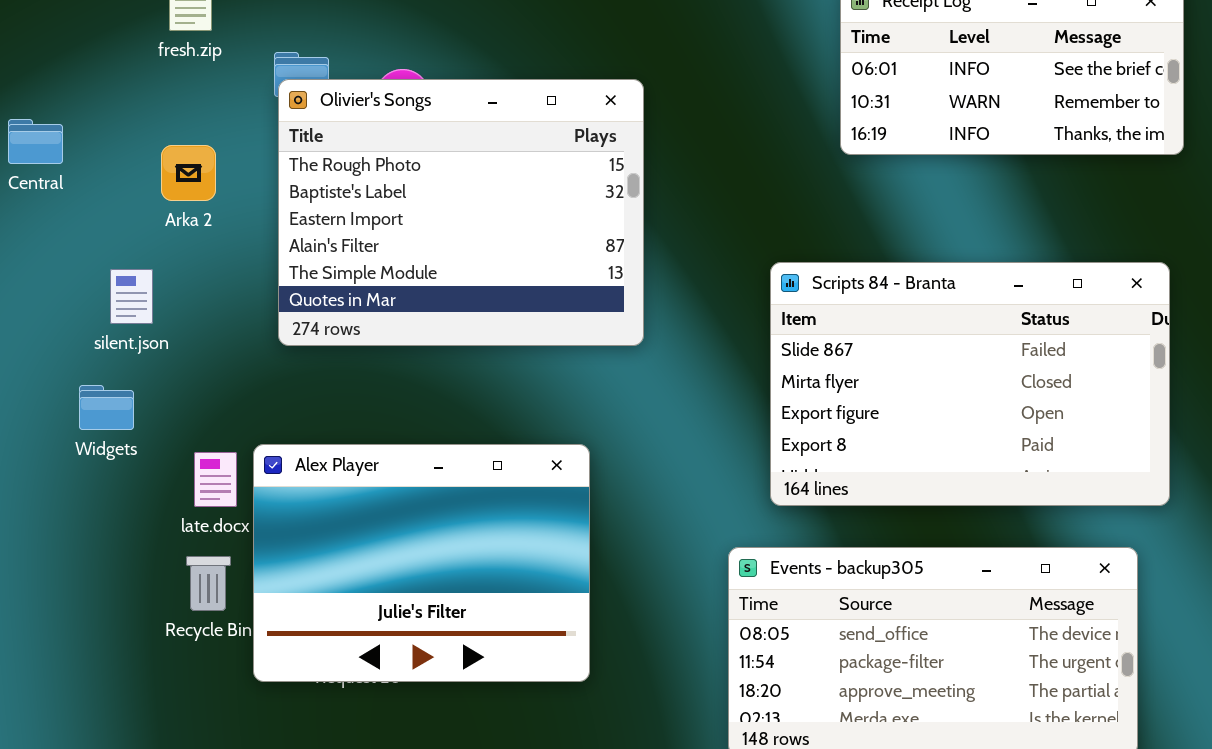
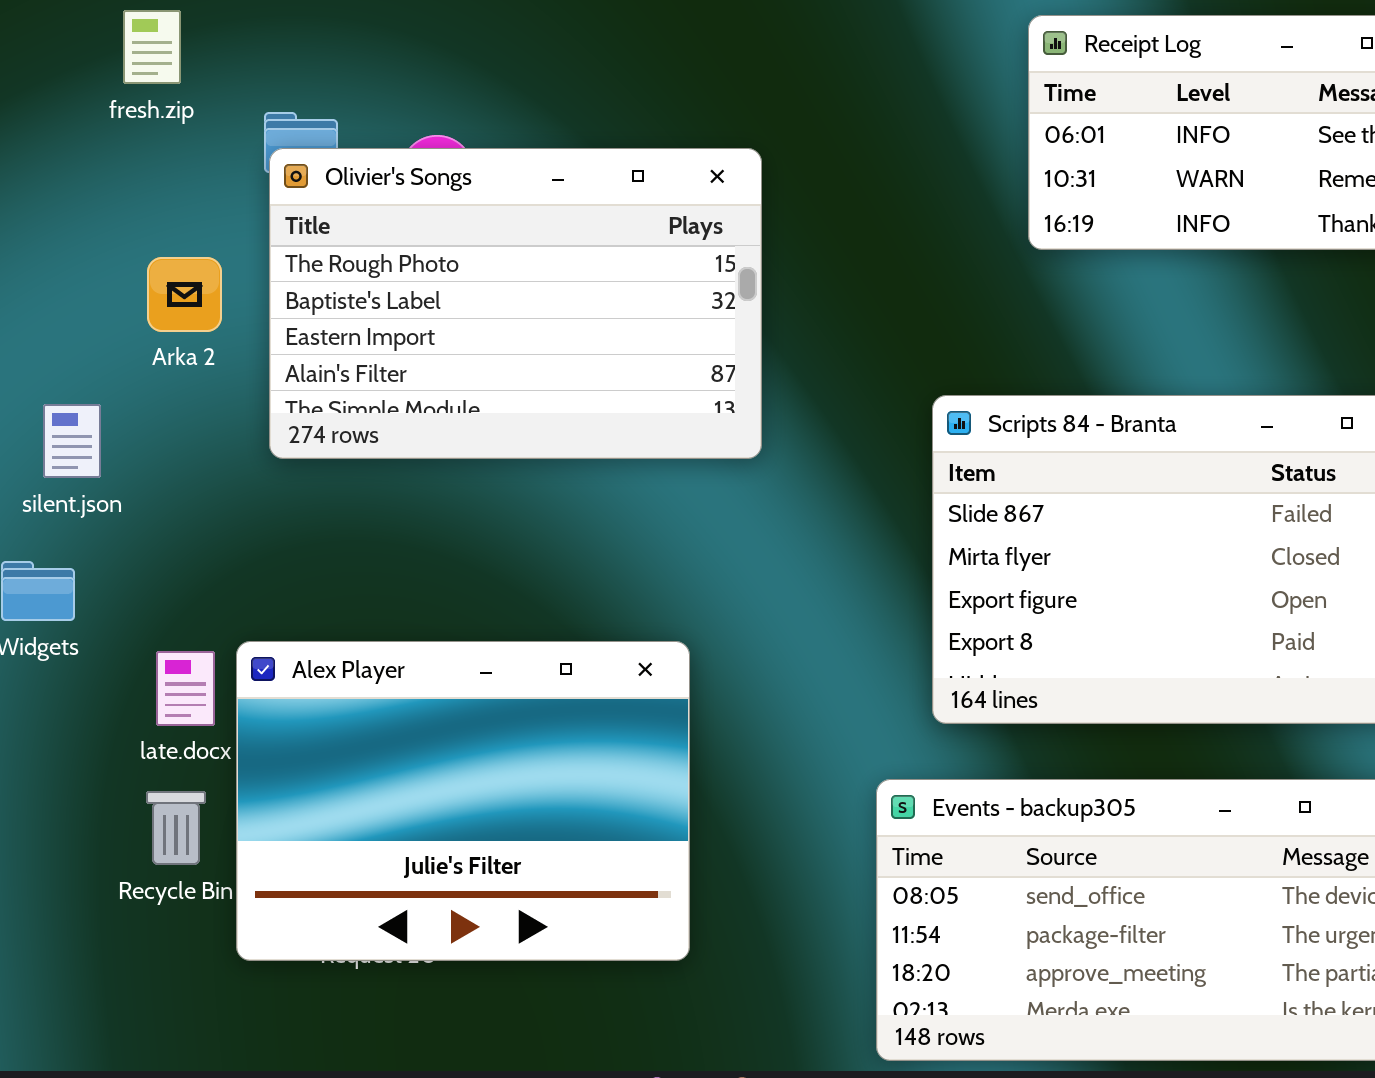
Olivier's Songs: [278,79,644,346] -> [269,148,762,459], resized
Arka 2: [161,145,216,201] -> [147,257,222,332], moved

